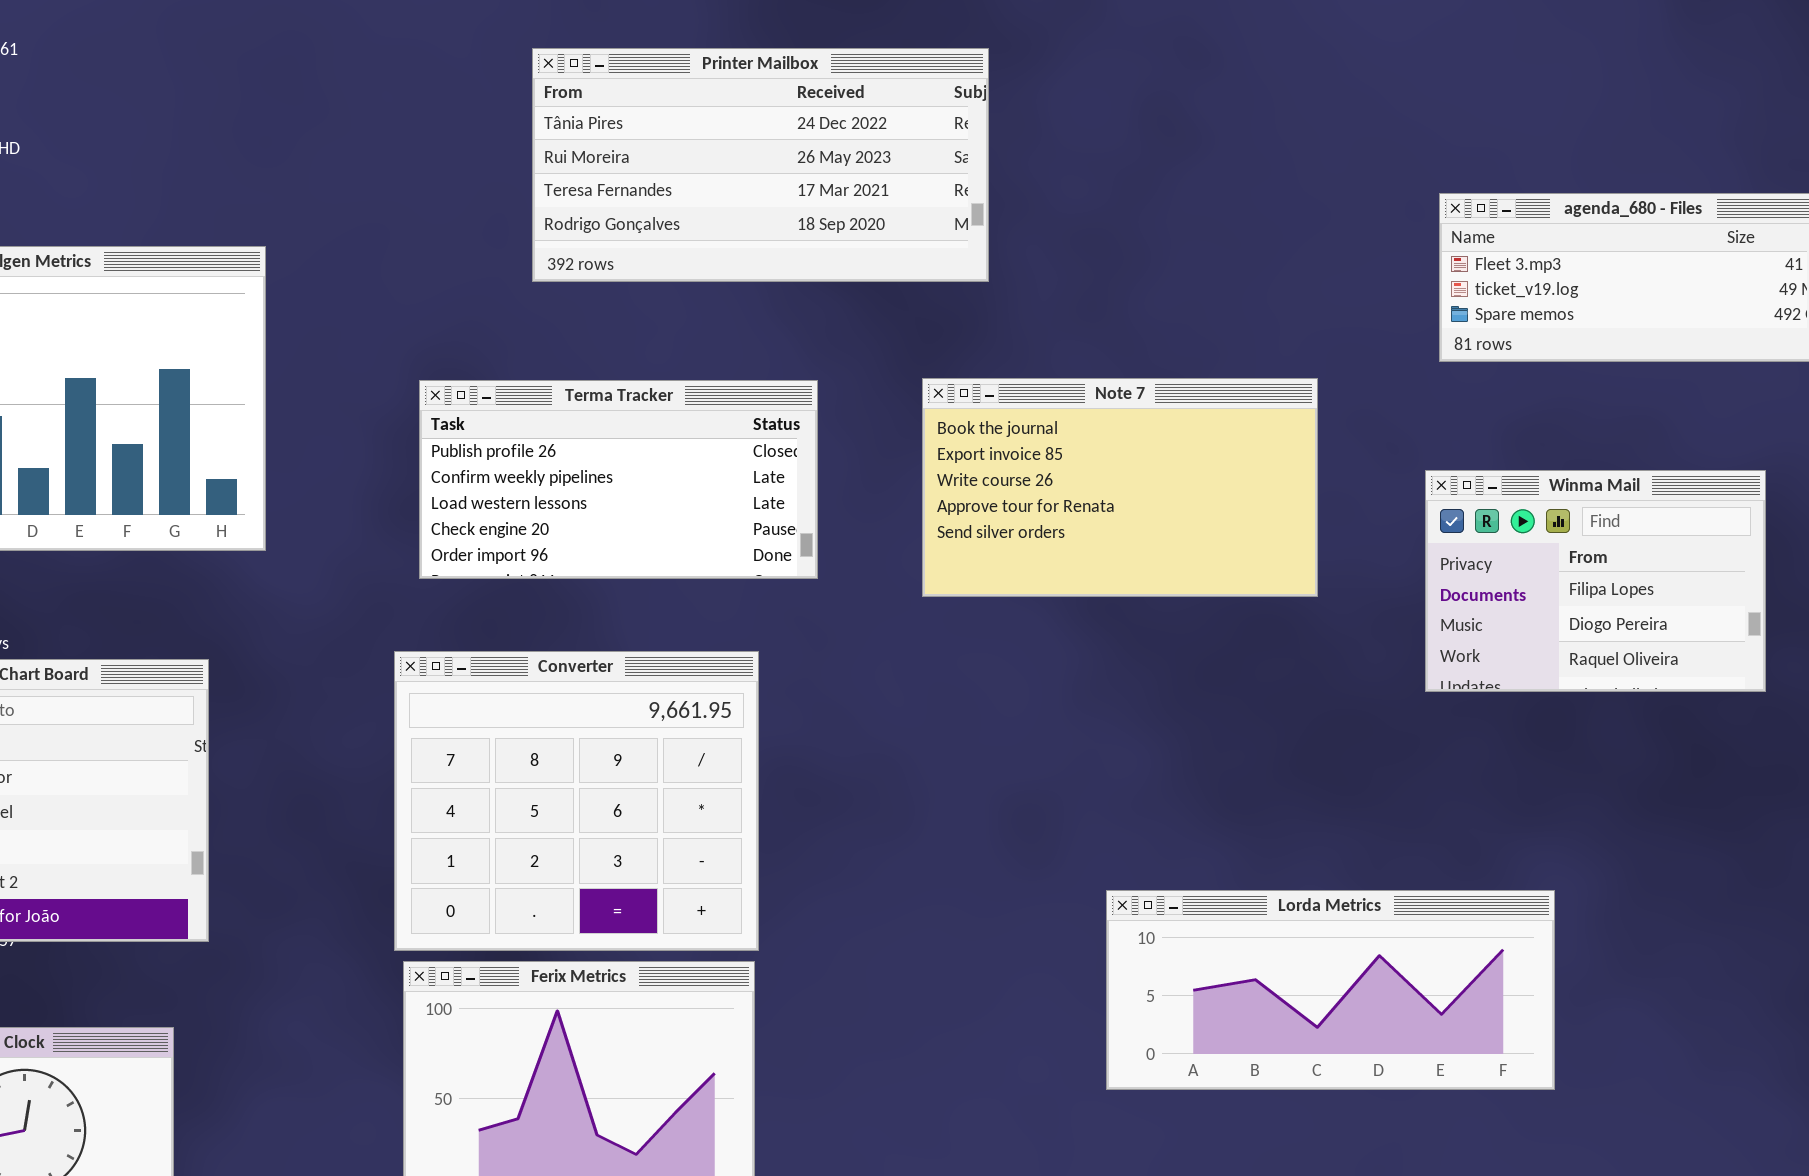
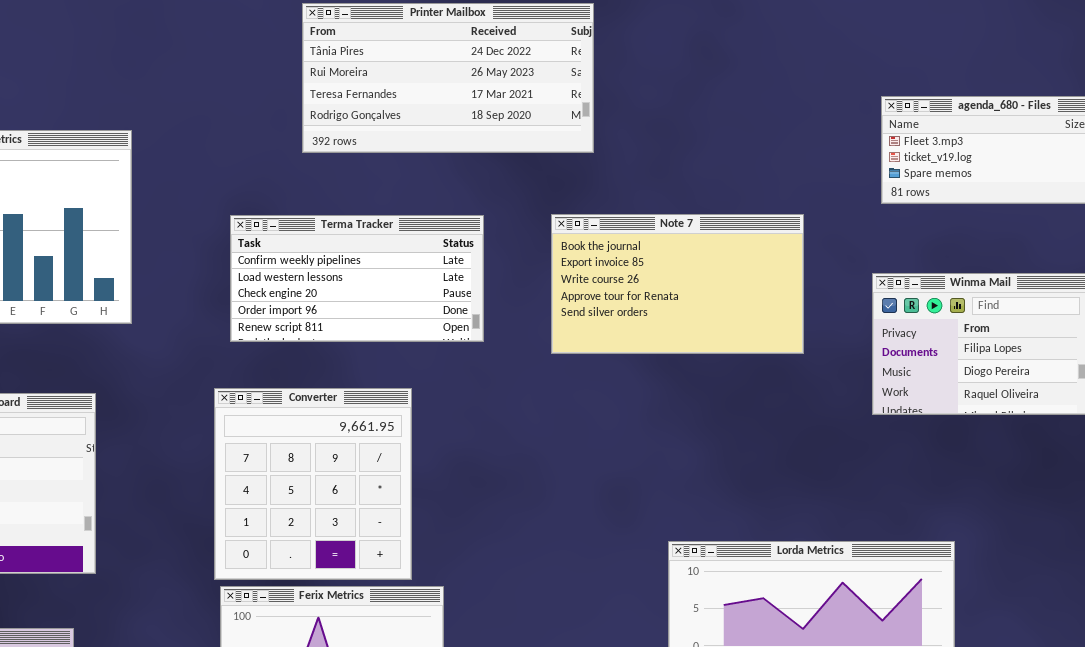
Terma Tracker: [419,380,818,579] -> [230,215,484,342], scrolled down 1 row
Converter: [394,651,759,951] -> [214,388,412,580], resized

